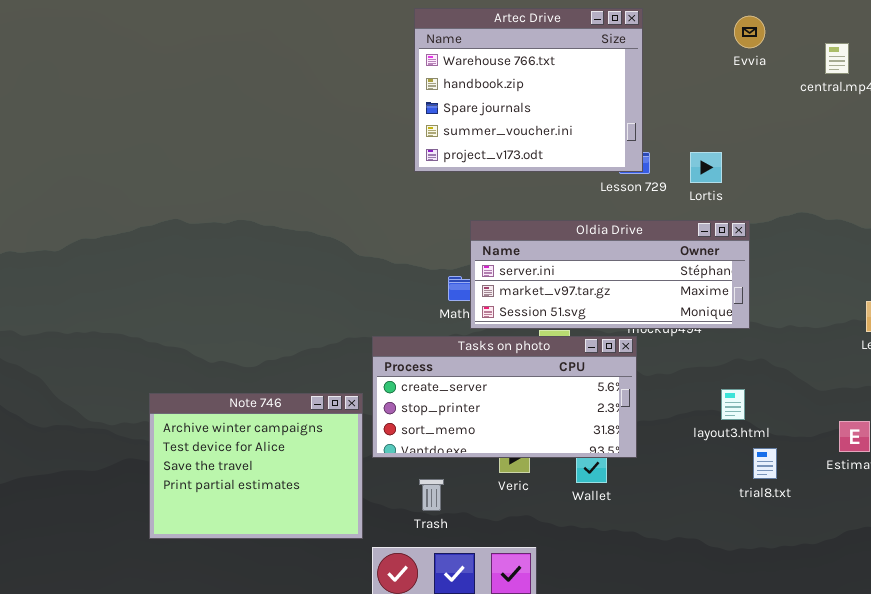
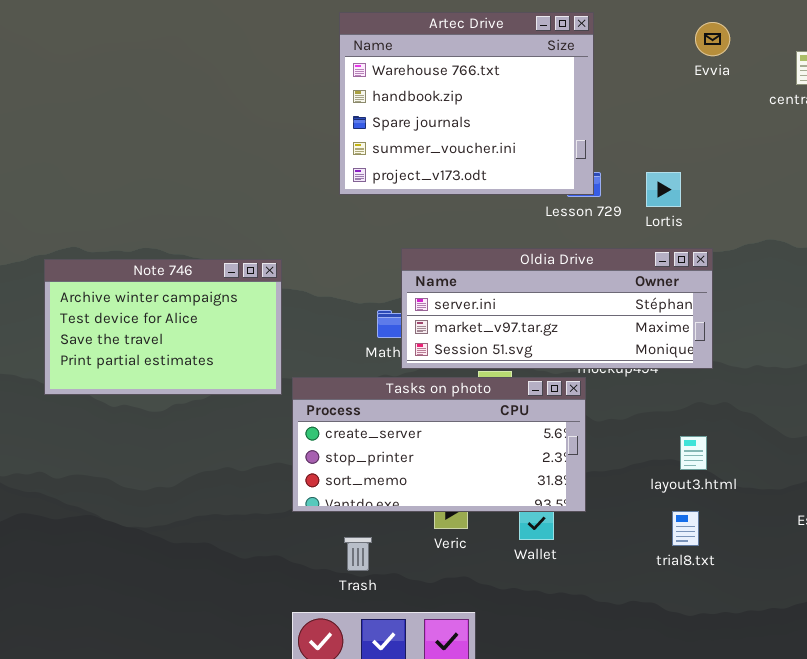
Note 746: [149,393,363,539] -> [44,259,282,395], moved, resized
trial8.txt: [753,448,777,479] -> [672,511,699,546], moved

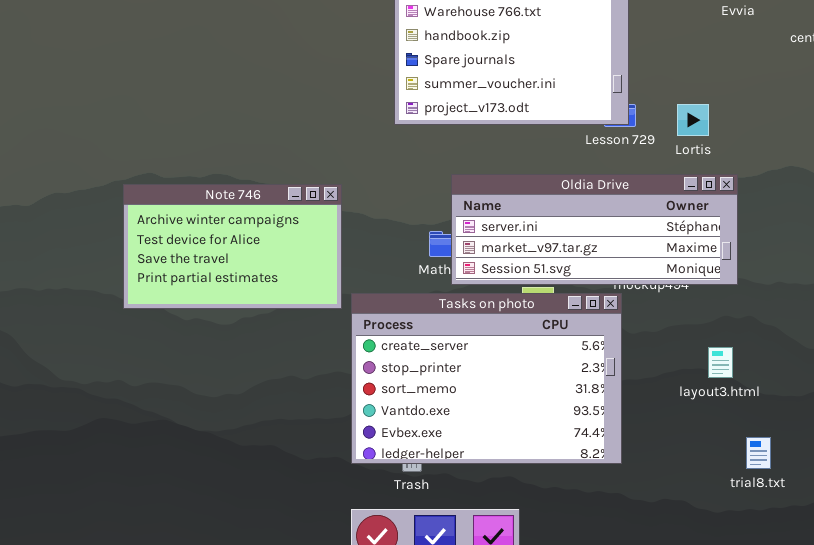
Tasks on photo: [292,377,586,512] -> [351,293,622,464], resized
trial8.txt: [672,511,699,546] -> [746,437,771,469], moved

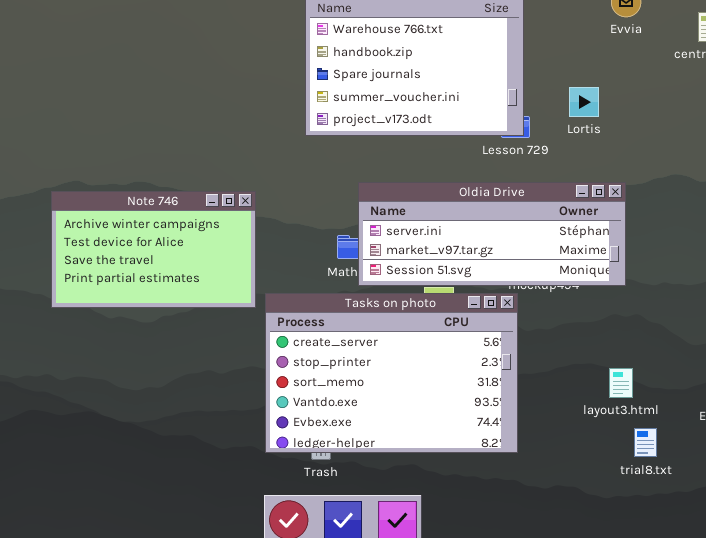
Lortis: [677,104,709,136] -> [569,87,599,117], moved
layout3.html: [708,347,733,378] -> [609,368,633,398], moved

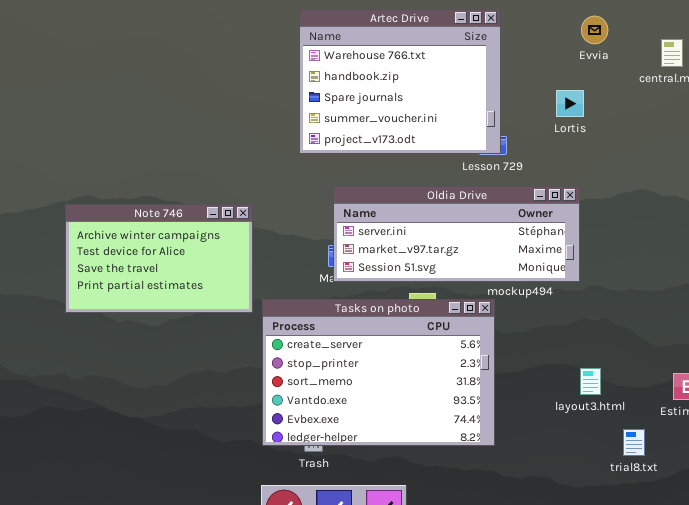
Lortis: [569,87,599,117] -> [556,90,584,117], moved
Oldia Drive: [358,182,626,286] -> [333,186,580,282], moved
trial8.txt: [634,428,657,457] -> [623,429,645,456], moved

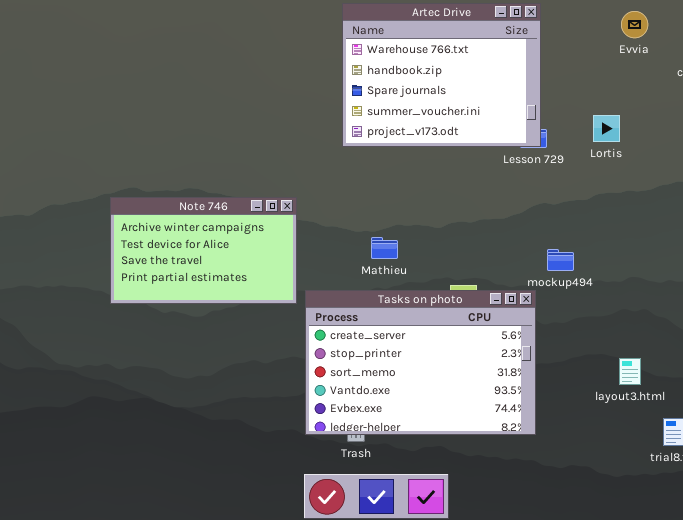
Lortis: [556,90,584,117] -> [593,115,620,142], moved
Oldia Drive: [333,186,580,282] -> none, closed

